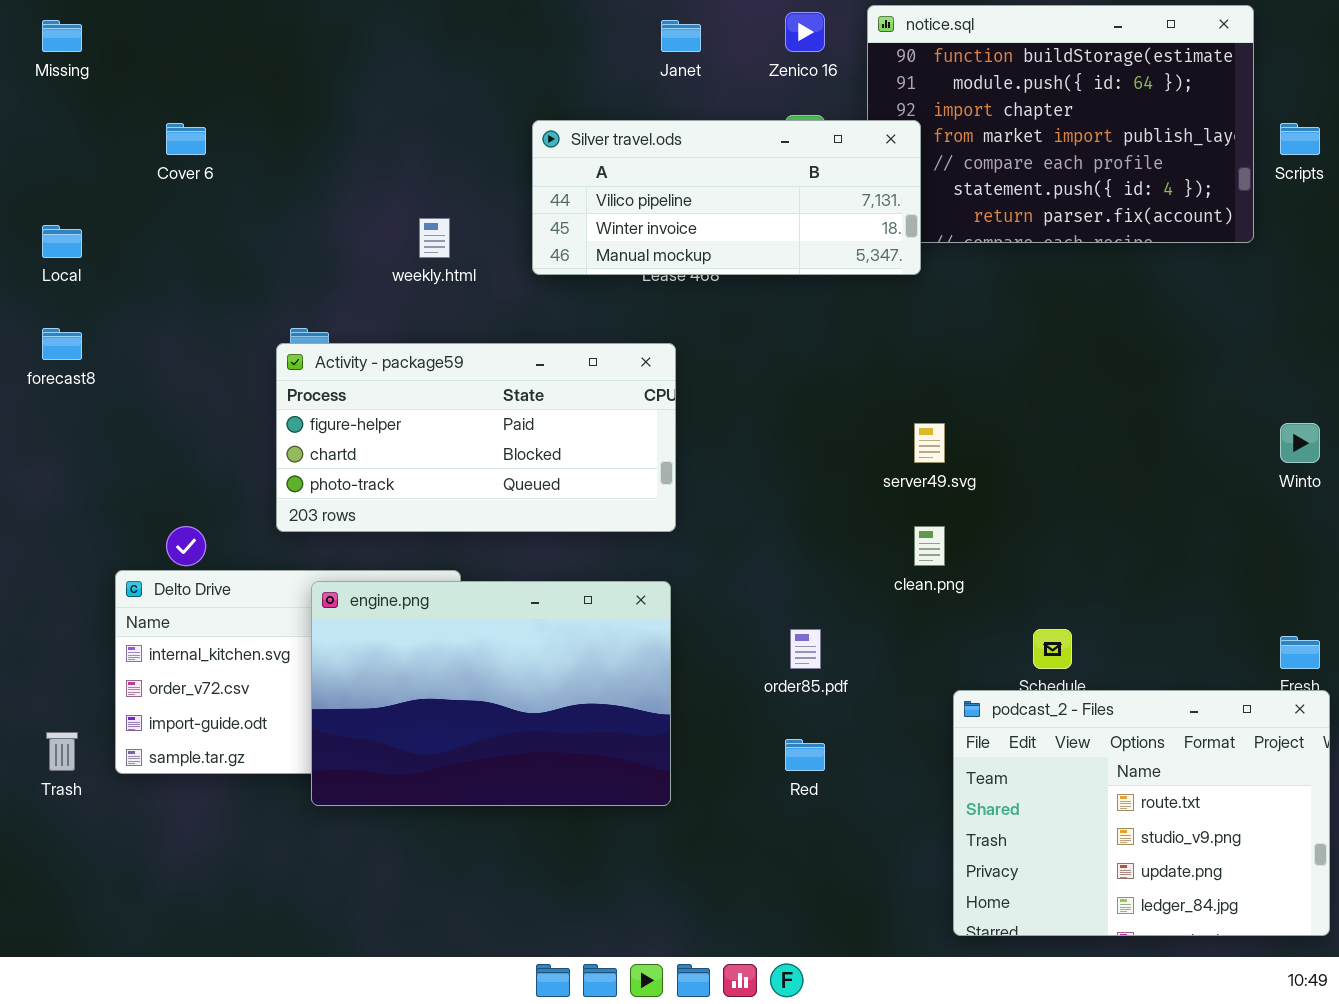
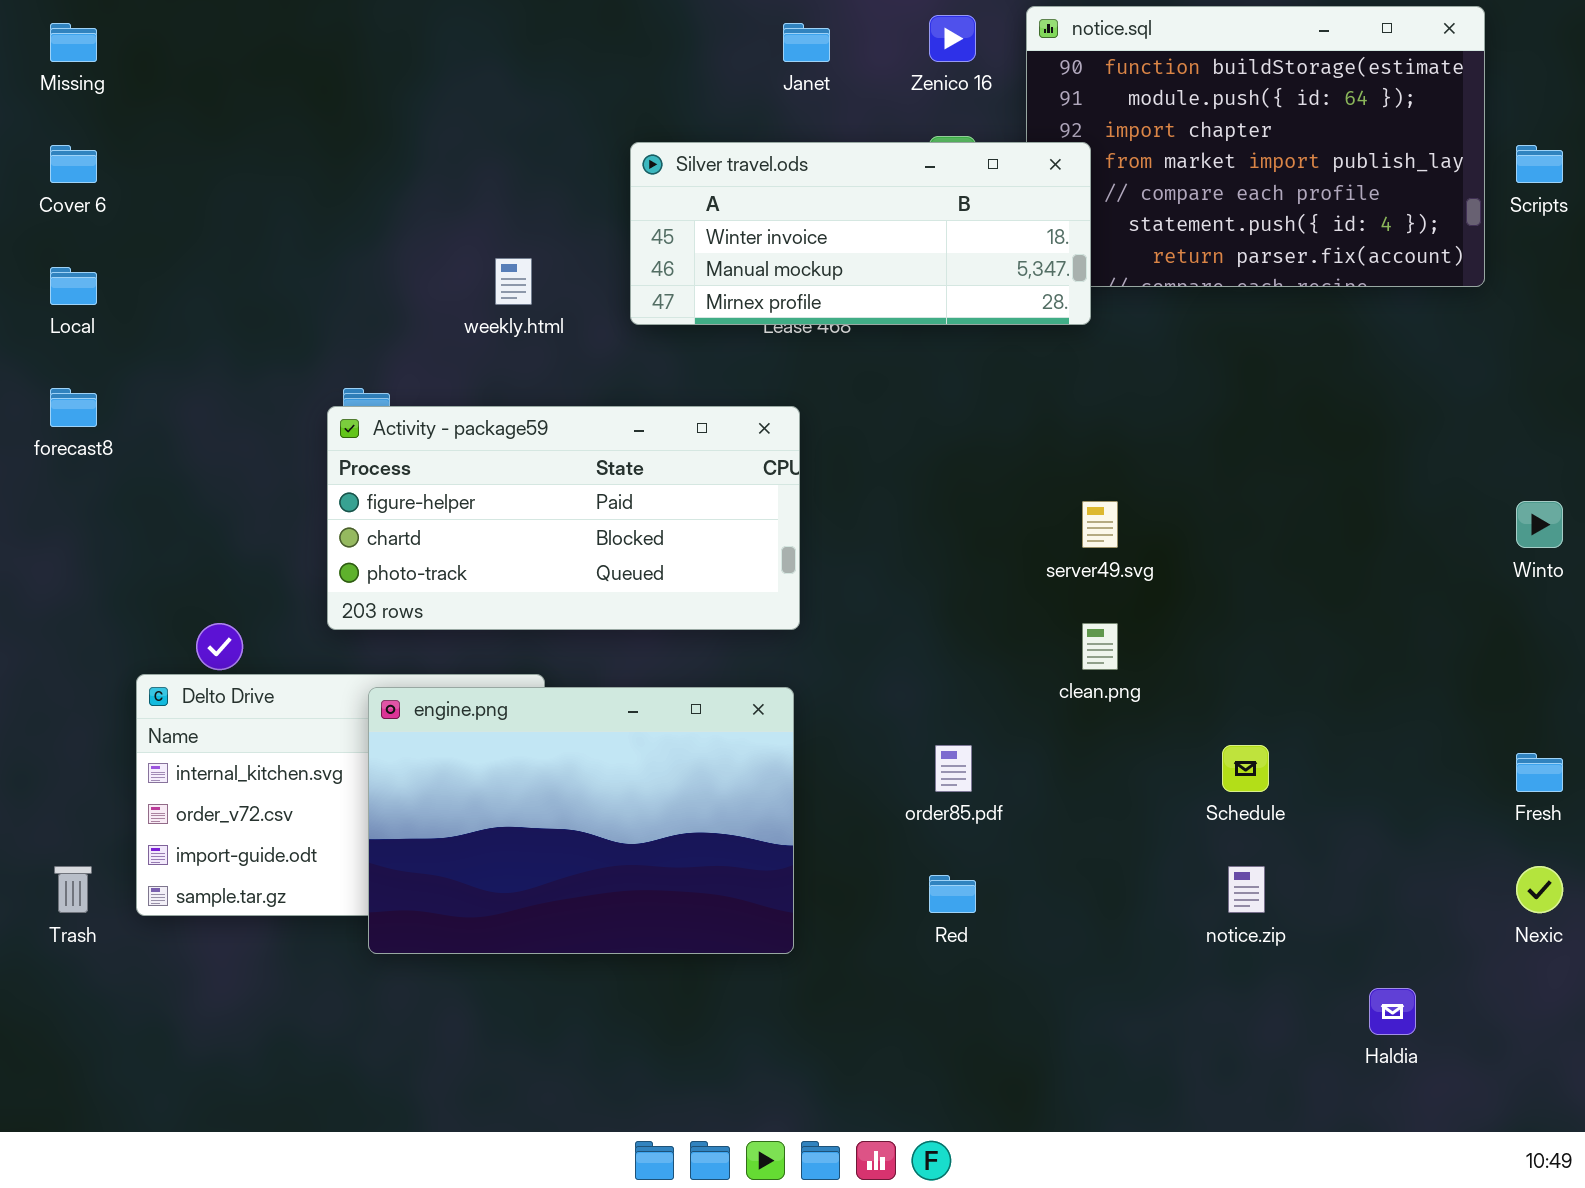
Silver travel.ods: [532,120,921,275] -> [630,142,1091,325], scrolled down 1 row
Cover 6: [166,123,206,155] -> [50,145,97,183], moved
podcast_2 - Files: [953,690,1330,936] -> none, closed

